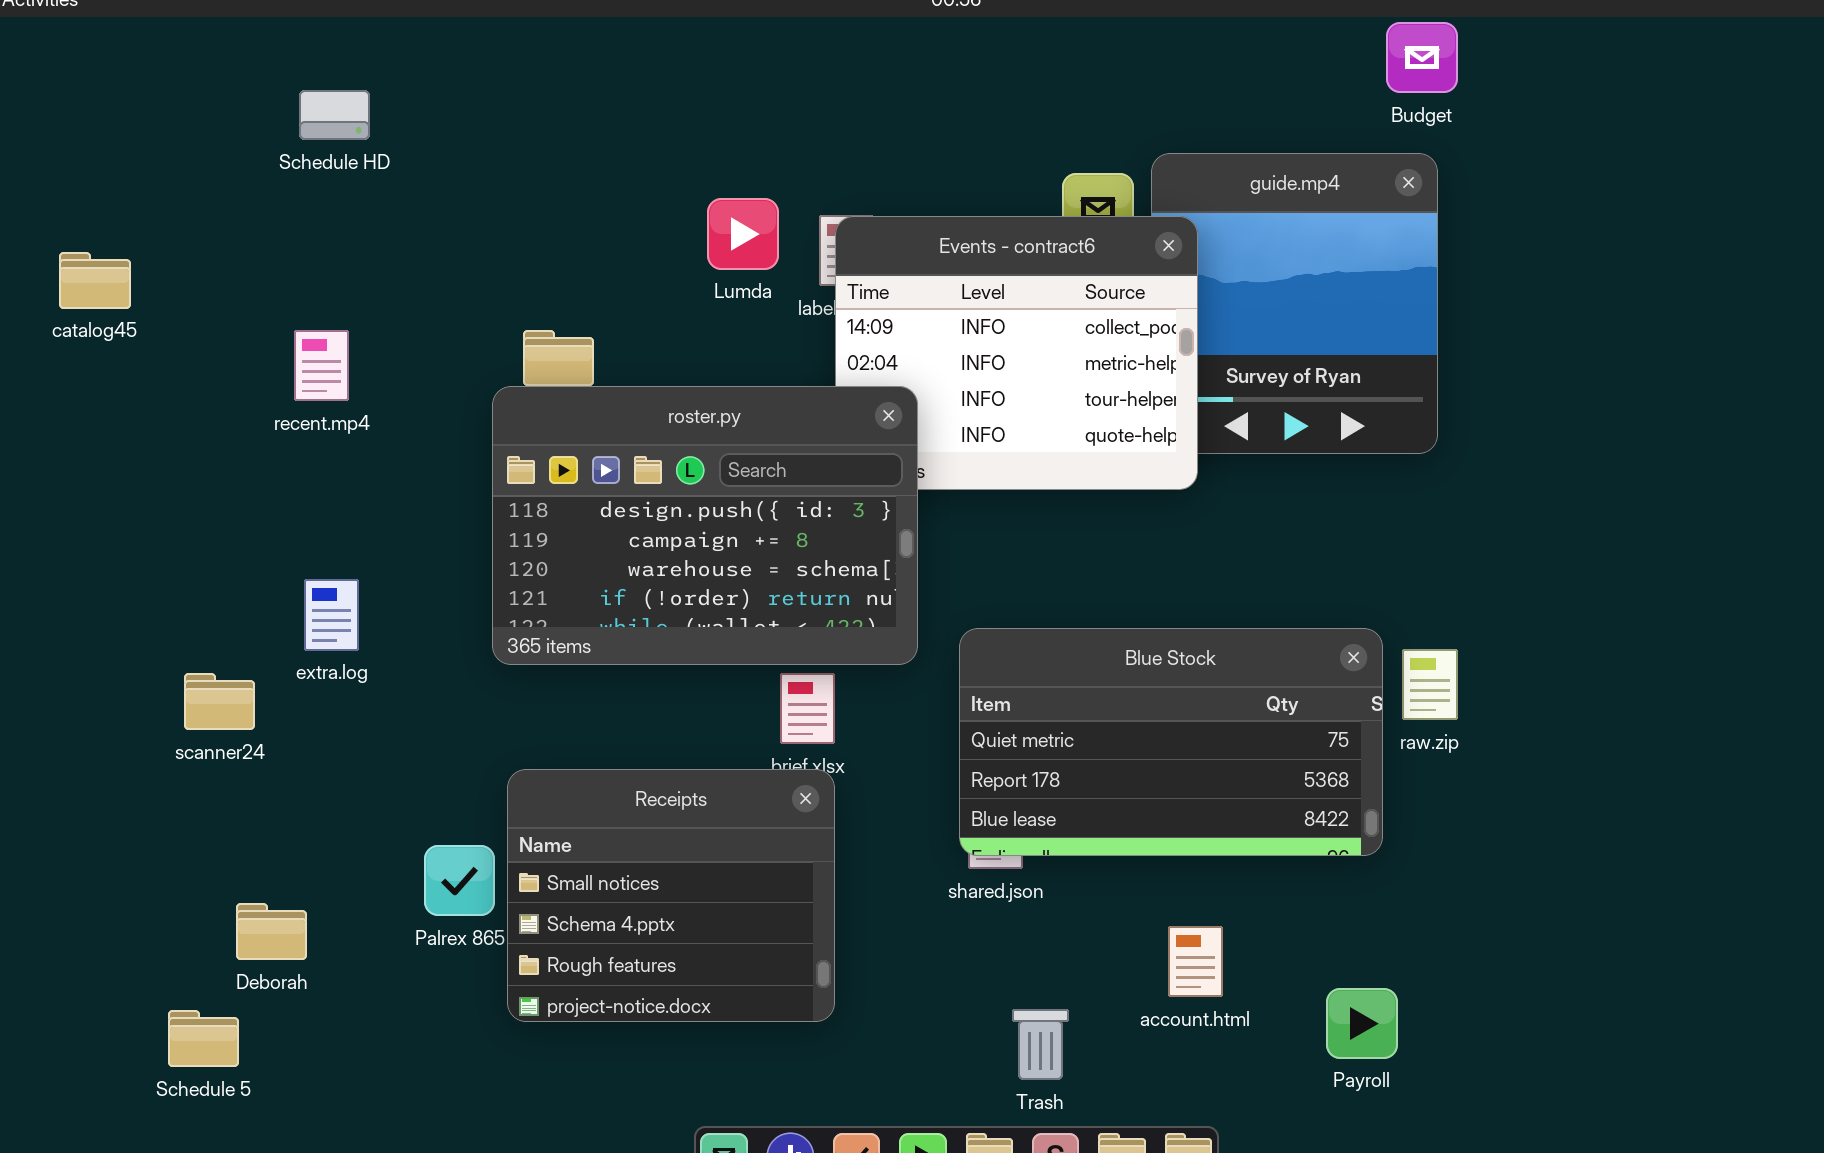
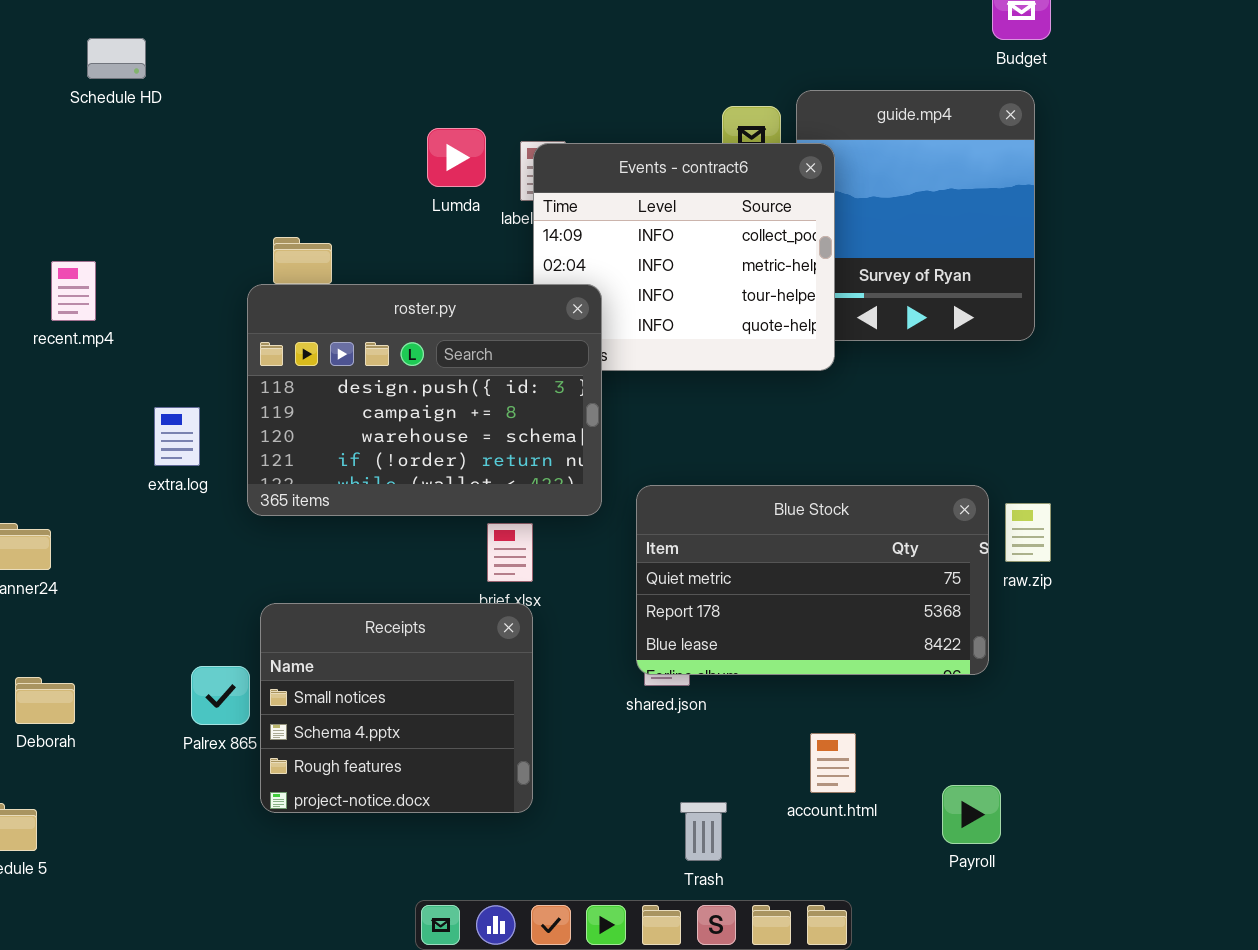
recent.mp4: [294,330,349,401] -> [51,261,96,321], moved
extra.log: [304,579,359,651] -> [154,407,200,466], moved
Deborah: [236,903,307,960] -> [15,677,75,724], moved

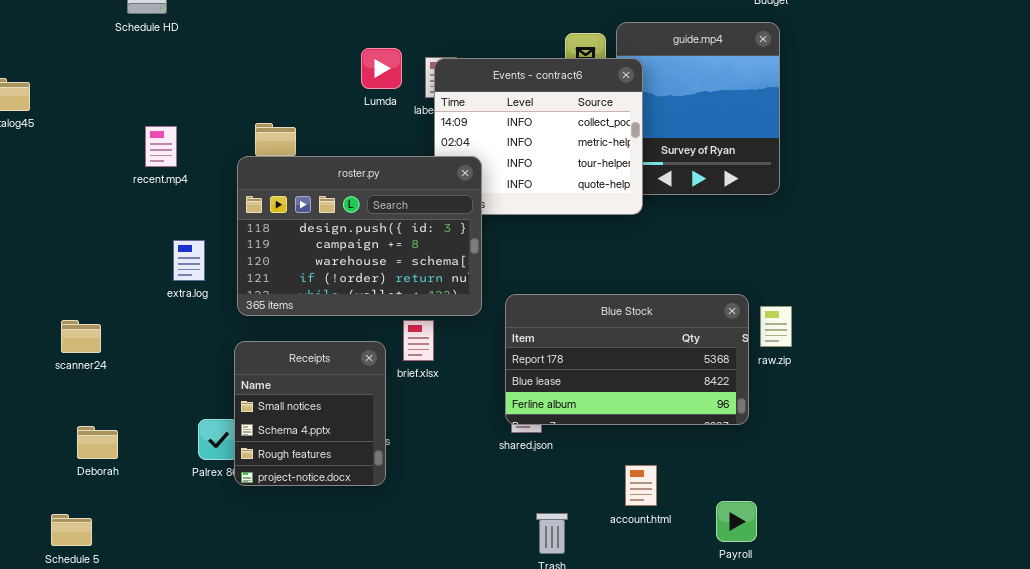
recent.mp4: [51,261,96,321] -> [145,126,177,167], moved
Blue Stock: [636,485,989,675] -> [505,294,749,425], scrolled down 1 row
Receipts: [260,603,533,813] -> [234,341,386,486], moved, resized

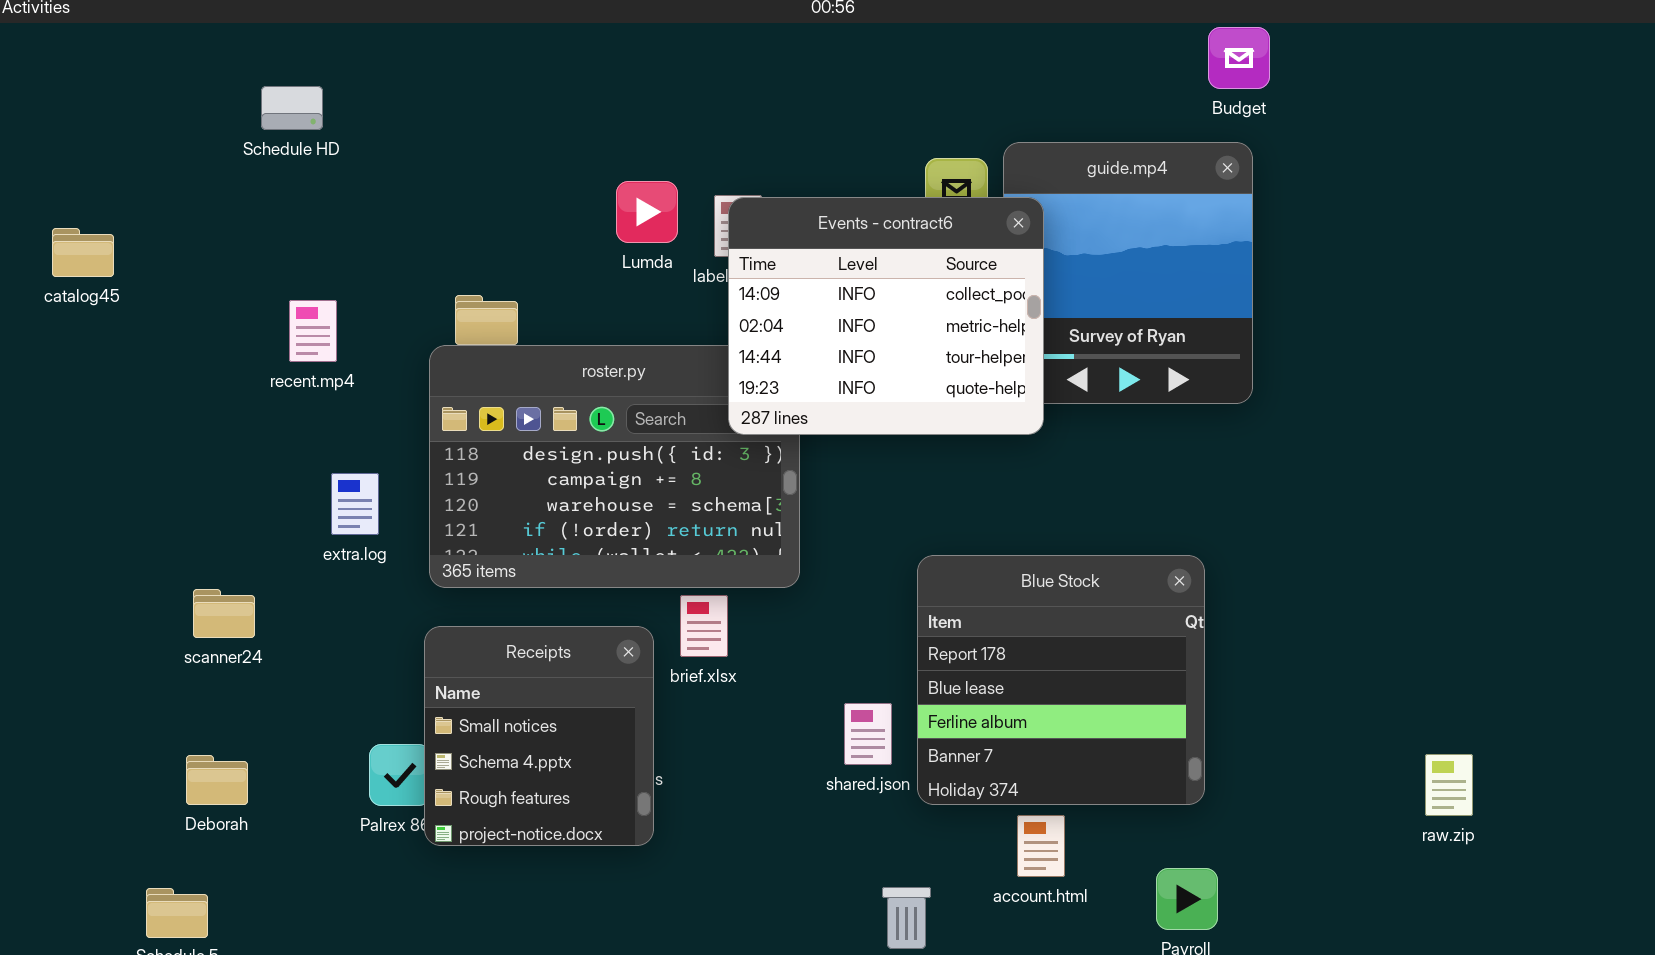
Events - contract6: [434,58,643,215] -> [728,197,1044,435], raised
Blue Stock: [505,294,749,425] -> [917,555,1205,805], resized
raw.zip: [760,306,792,347] -> [1425,754,1473,816], moved
scanner24: [61,320,101,353] -> [193,589,255,638], moved

